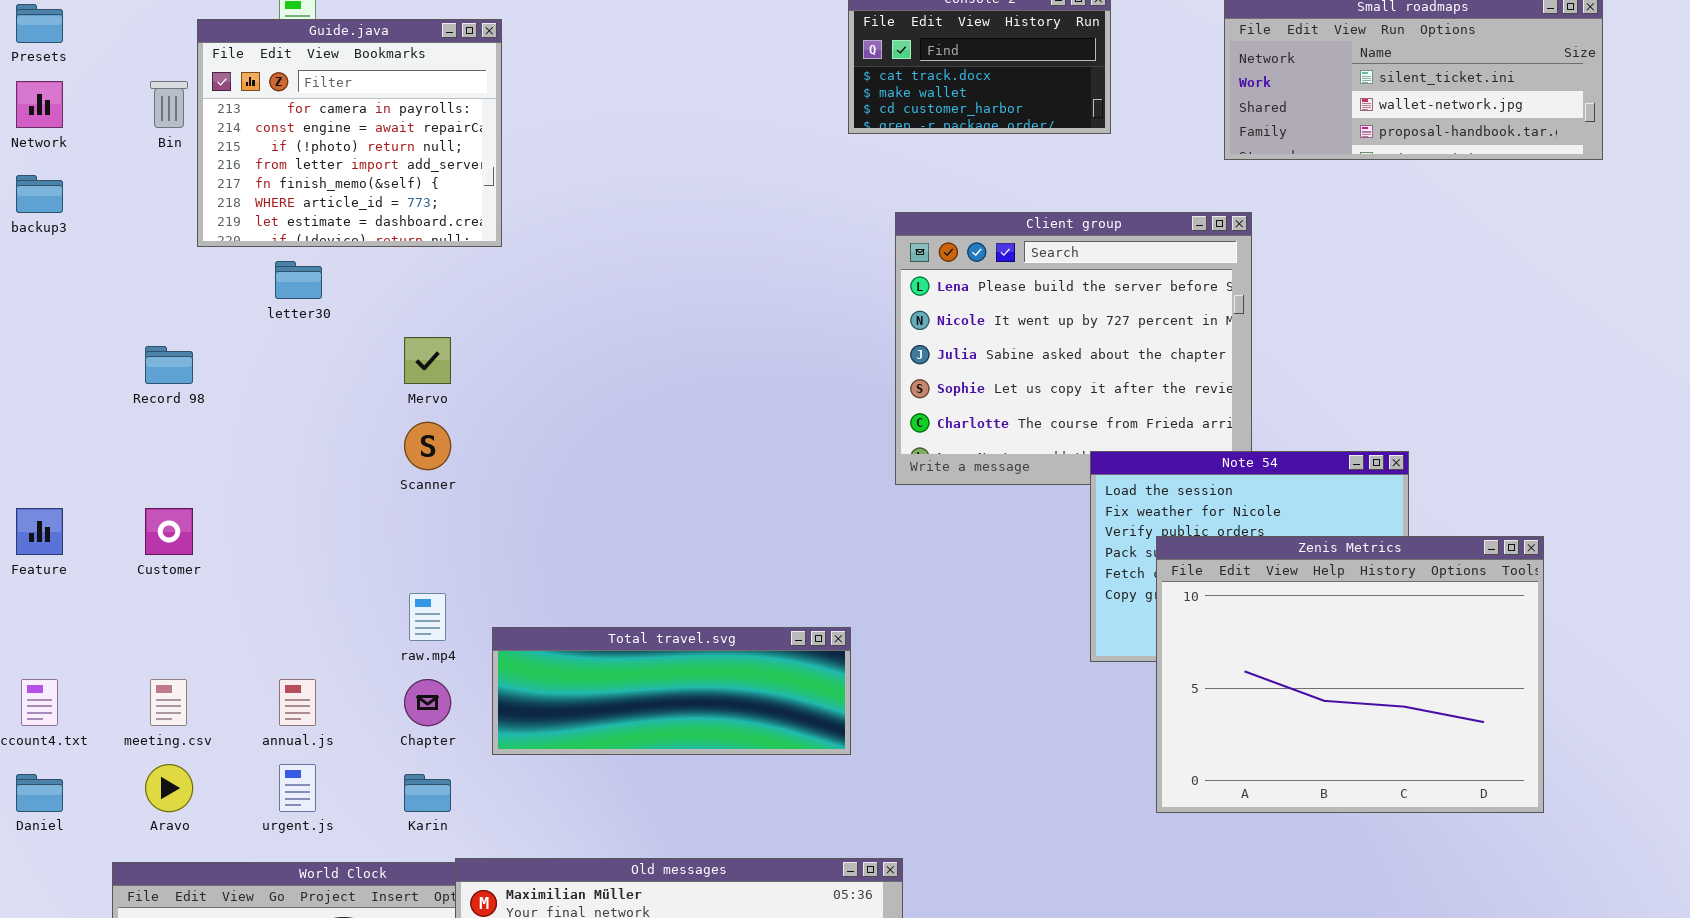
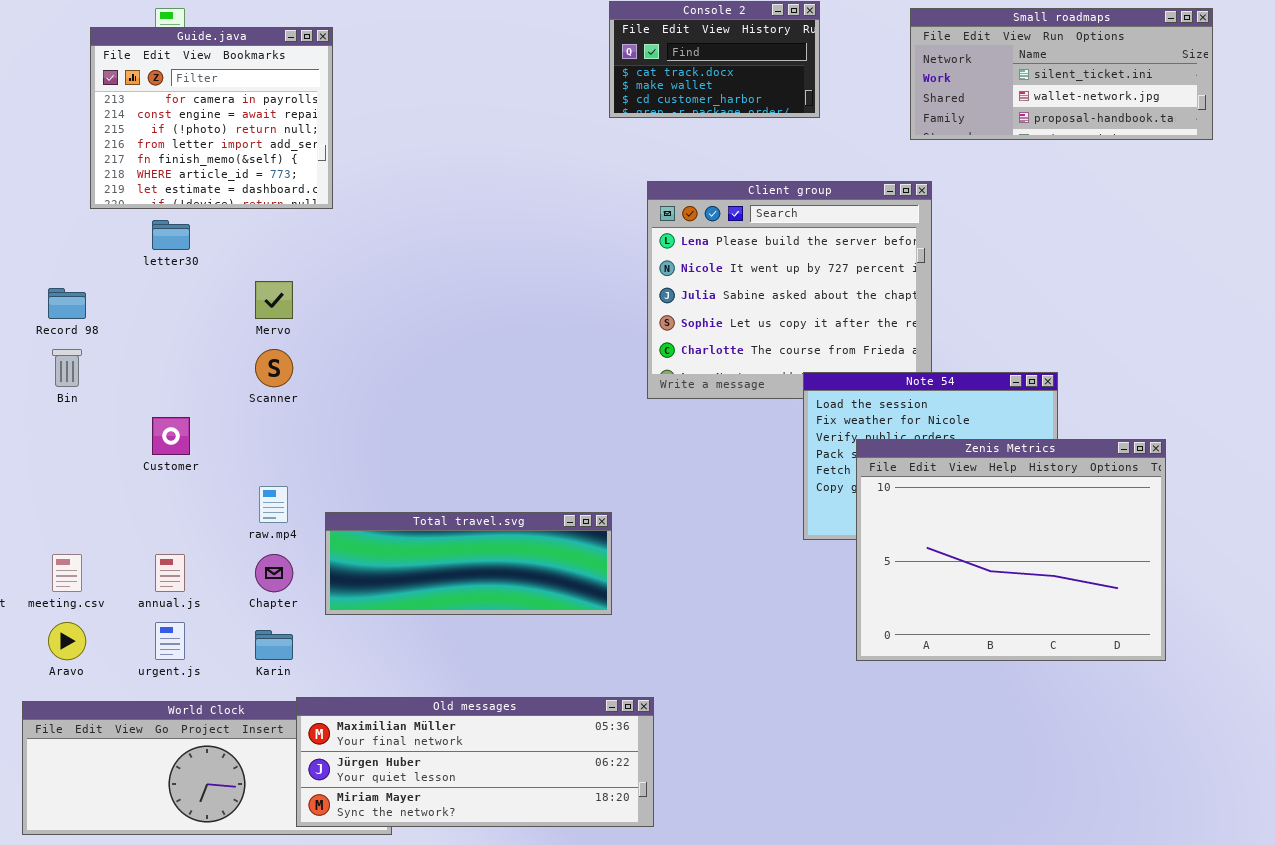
Bin: [150,81,188,128] -> [52,349,82,387], moved
Customer: [145,508,193,555] -> [152,417,190,455], moved

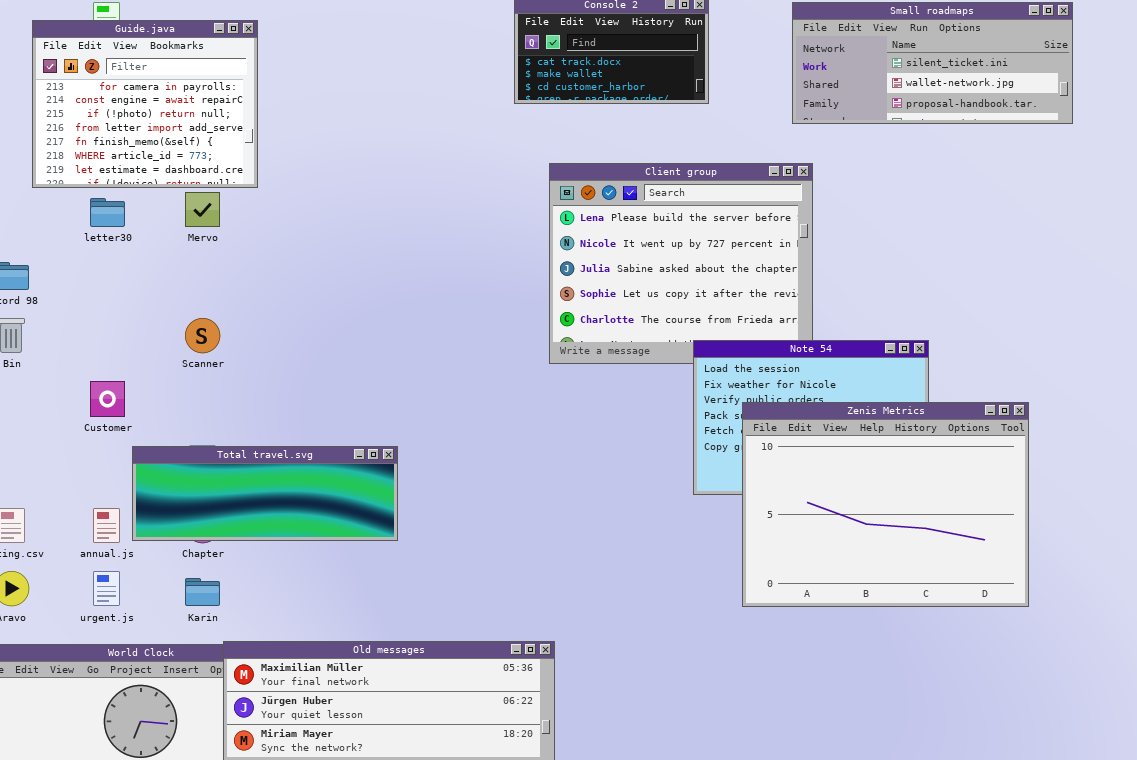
Mervo: [255,281,293,319] -> [185,192,220,227], moved
Total travel.svg: [325,512,612,615] -> [132,446,398,541], moved

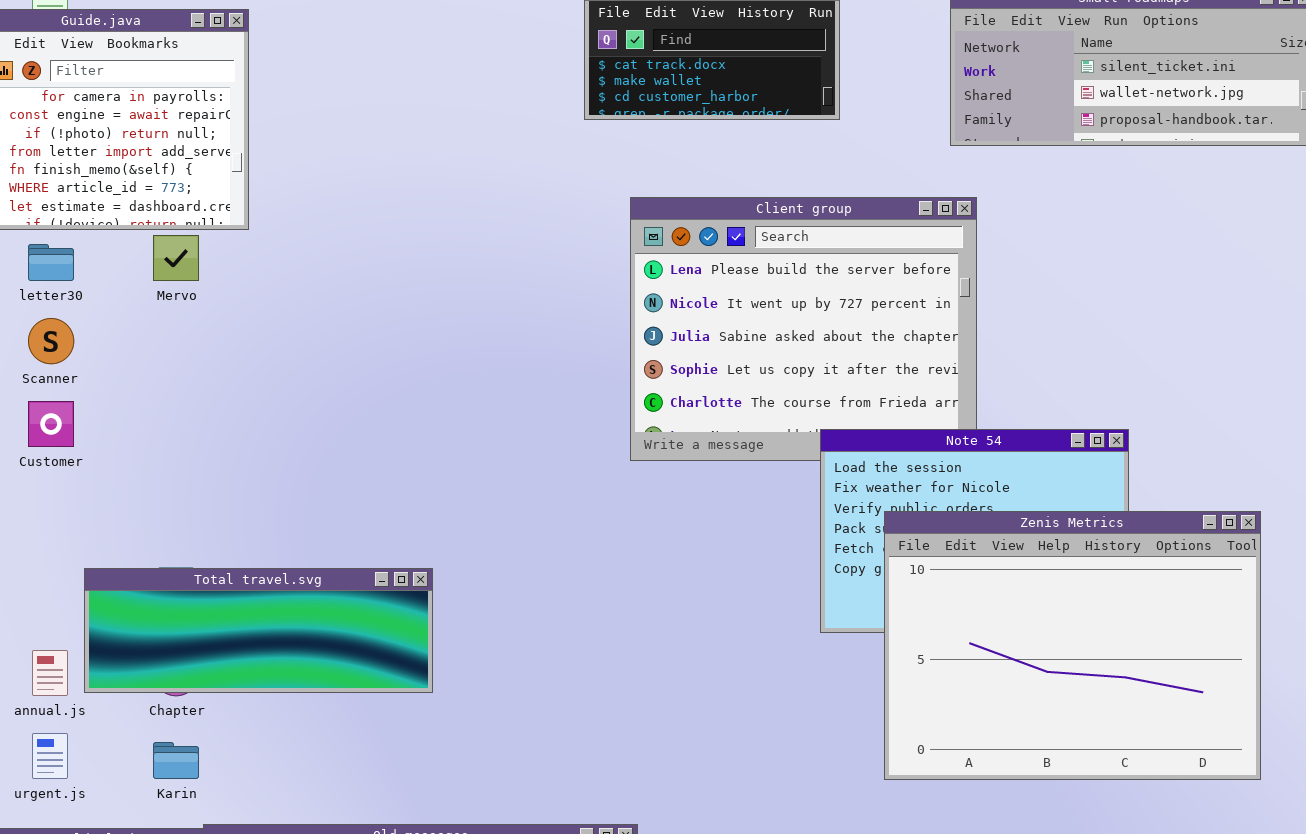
Scanner: [185,318,220,353] -> [28,318,74,364], moved
Customer: [90,381,125,417] -> [28,401,74,447], moved

